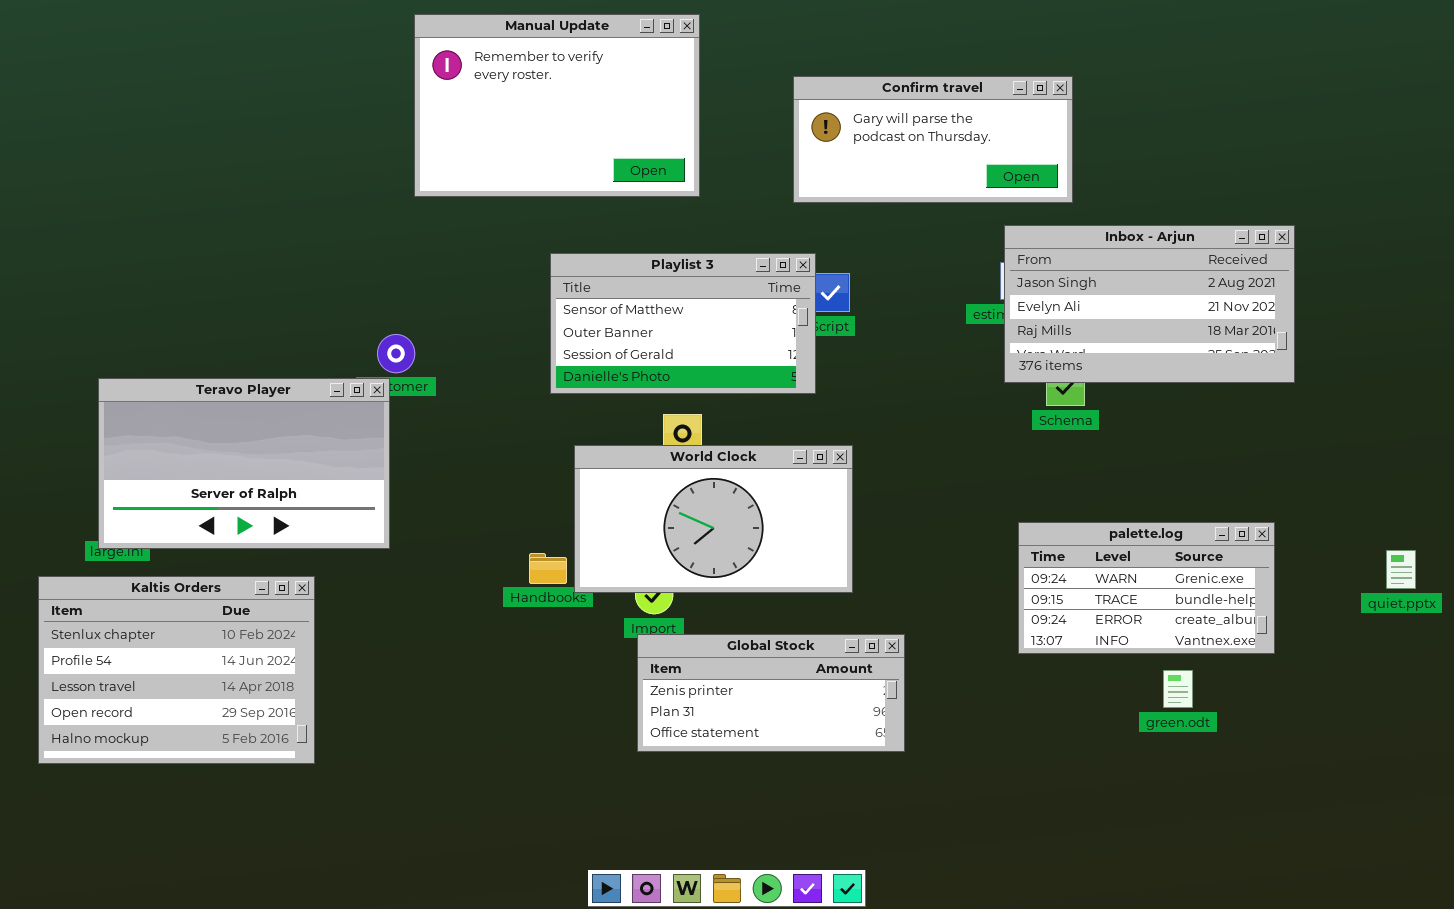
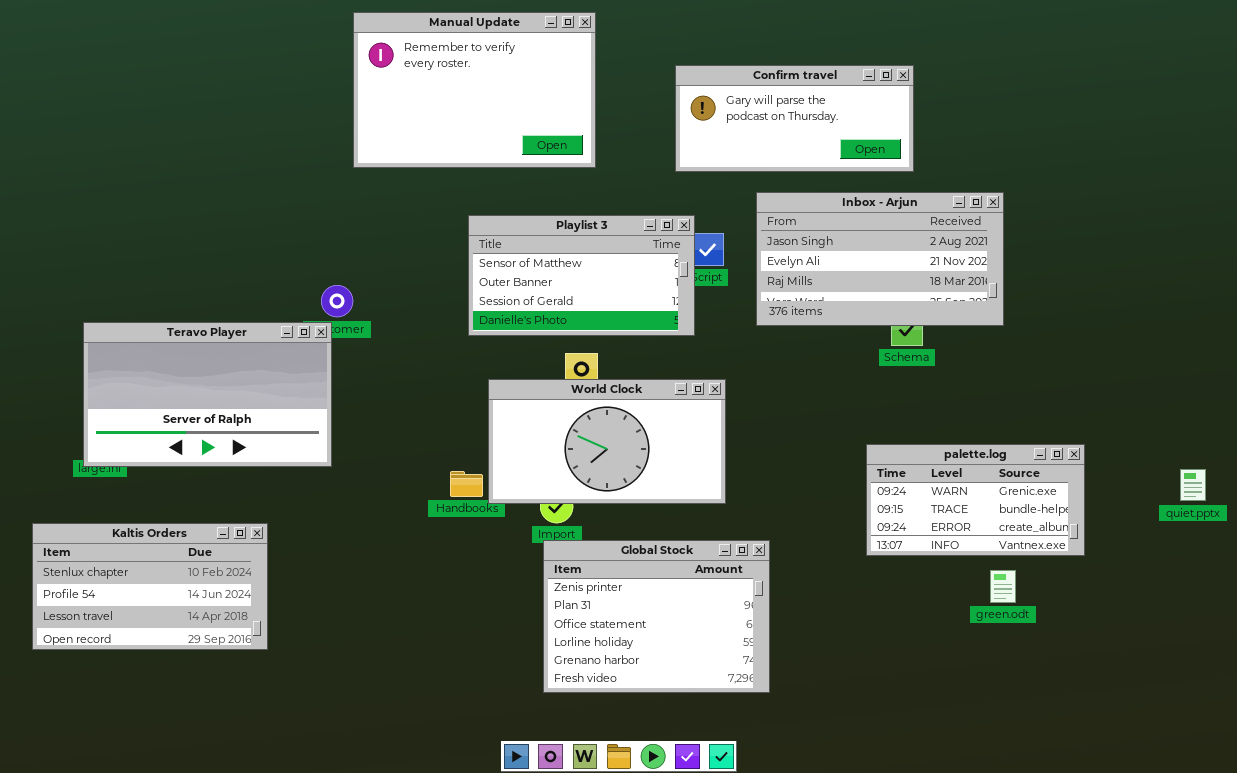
Inbox - Arjun: [1004,225,1295,383] -> [756,192,1004,326], moved
Kaltis Orders: [38,576,315,764] -> [32,523,268,650], resized
Global Stock: [637,634,905,752] -> [543,540,770,693], resized

